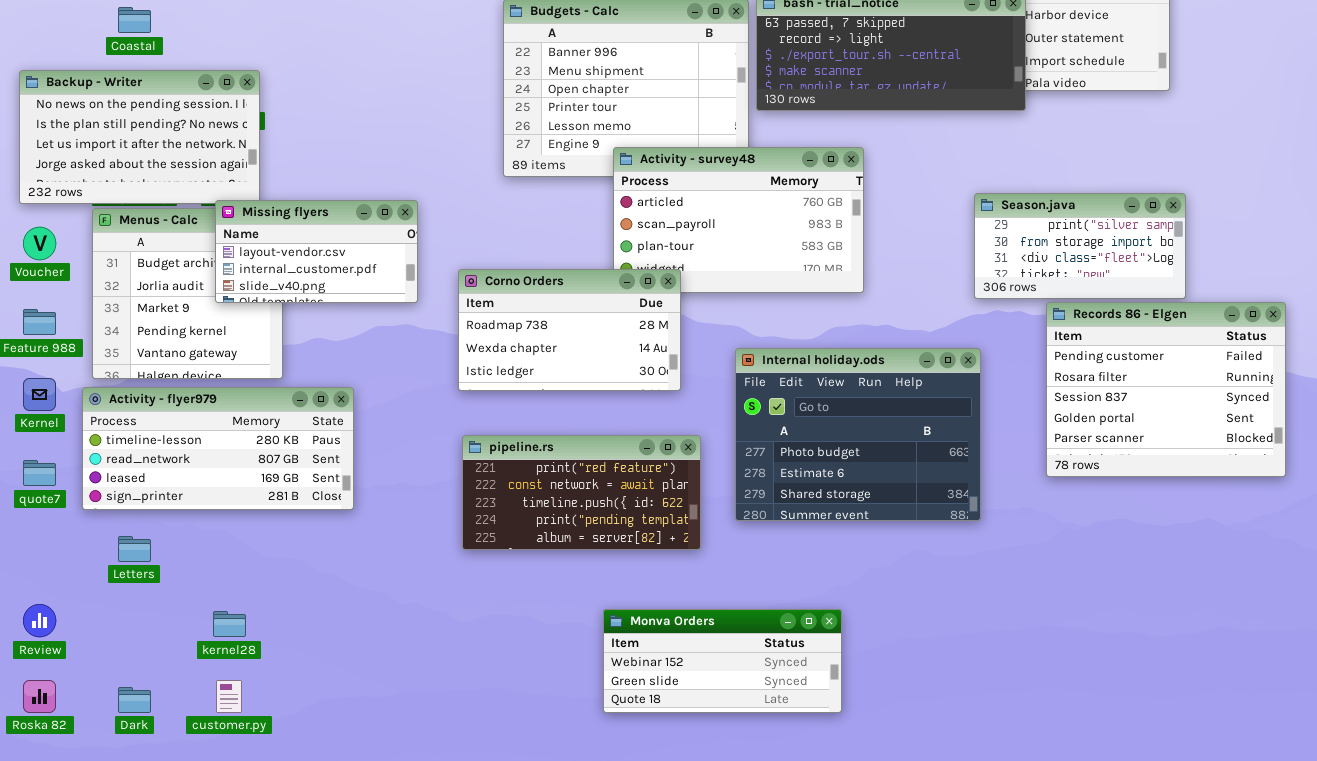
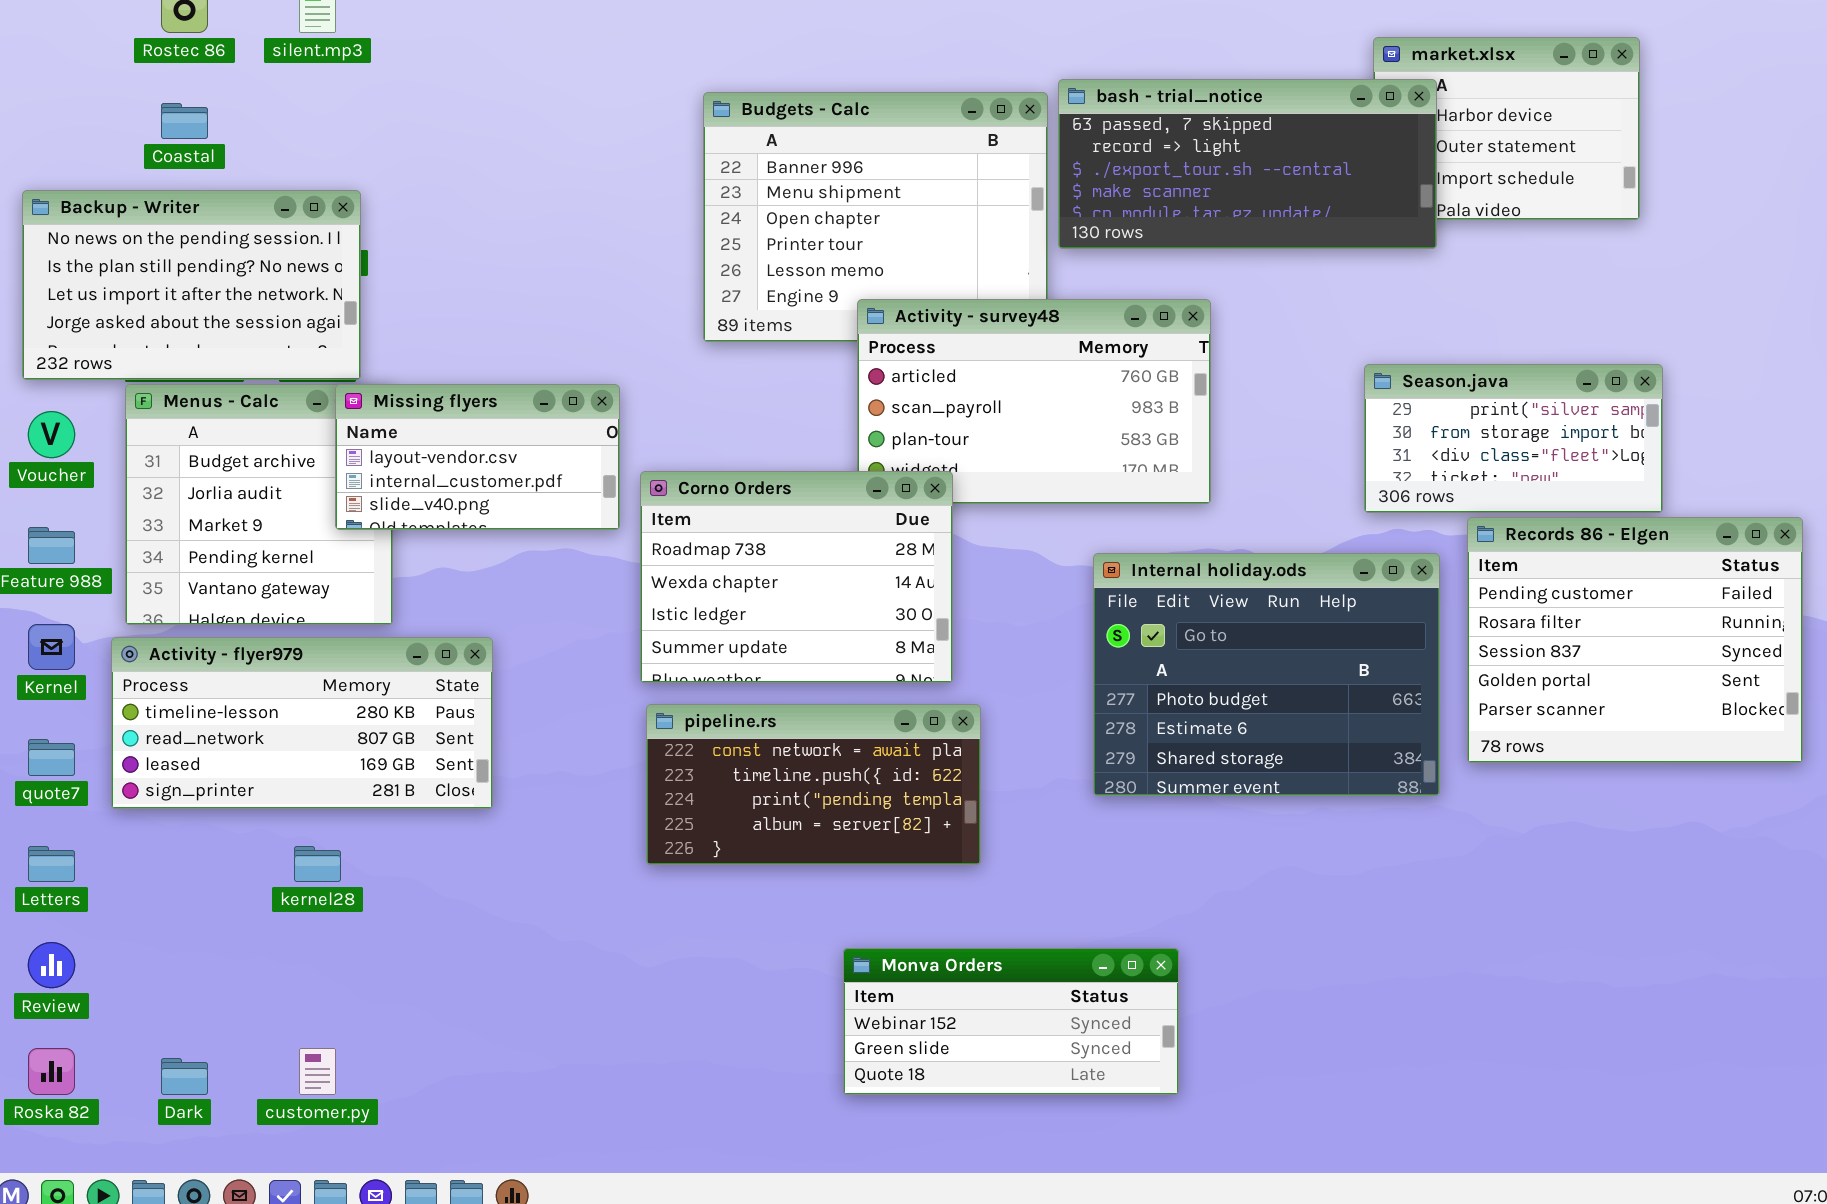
Missing flyers: [215,200,418,303] -> [335,384,620,530], moved
Corno Orders: [458,269,681,391] -> [640,471,953,683], resized
Internal holiday.ods: [735,348,981,521] -> [1093,553,1440,796], moved
pipeline.rs: [462,435,701,550] -> [646,704,981,865], scrolled down 1 row
Letters: [118,536,151,562] -> [28,846,75,882], moved
kernel28: [213,611,246,637] -> [294,846,341,882], moved

